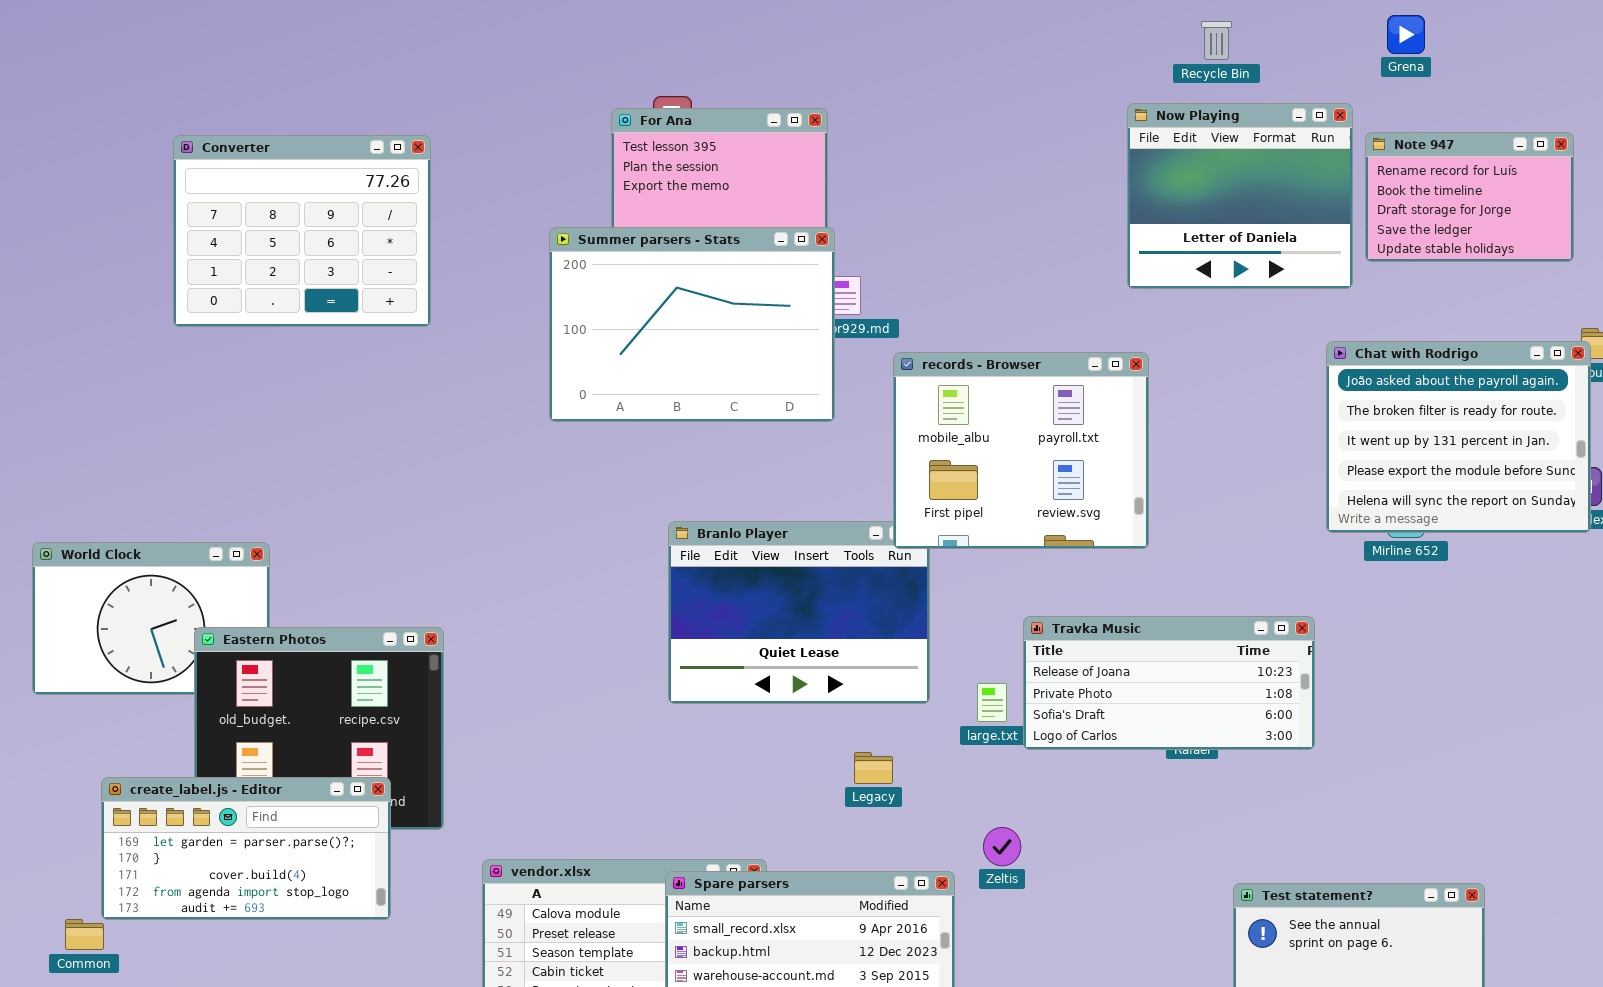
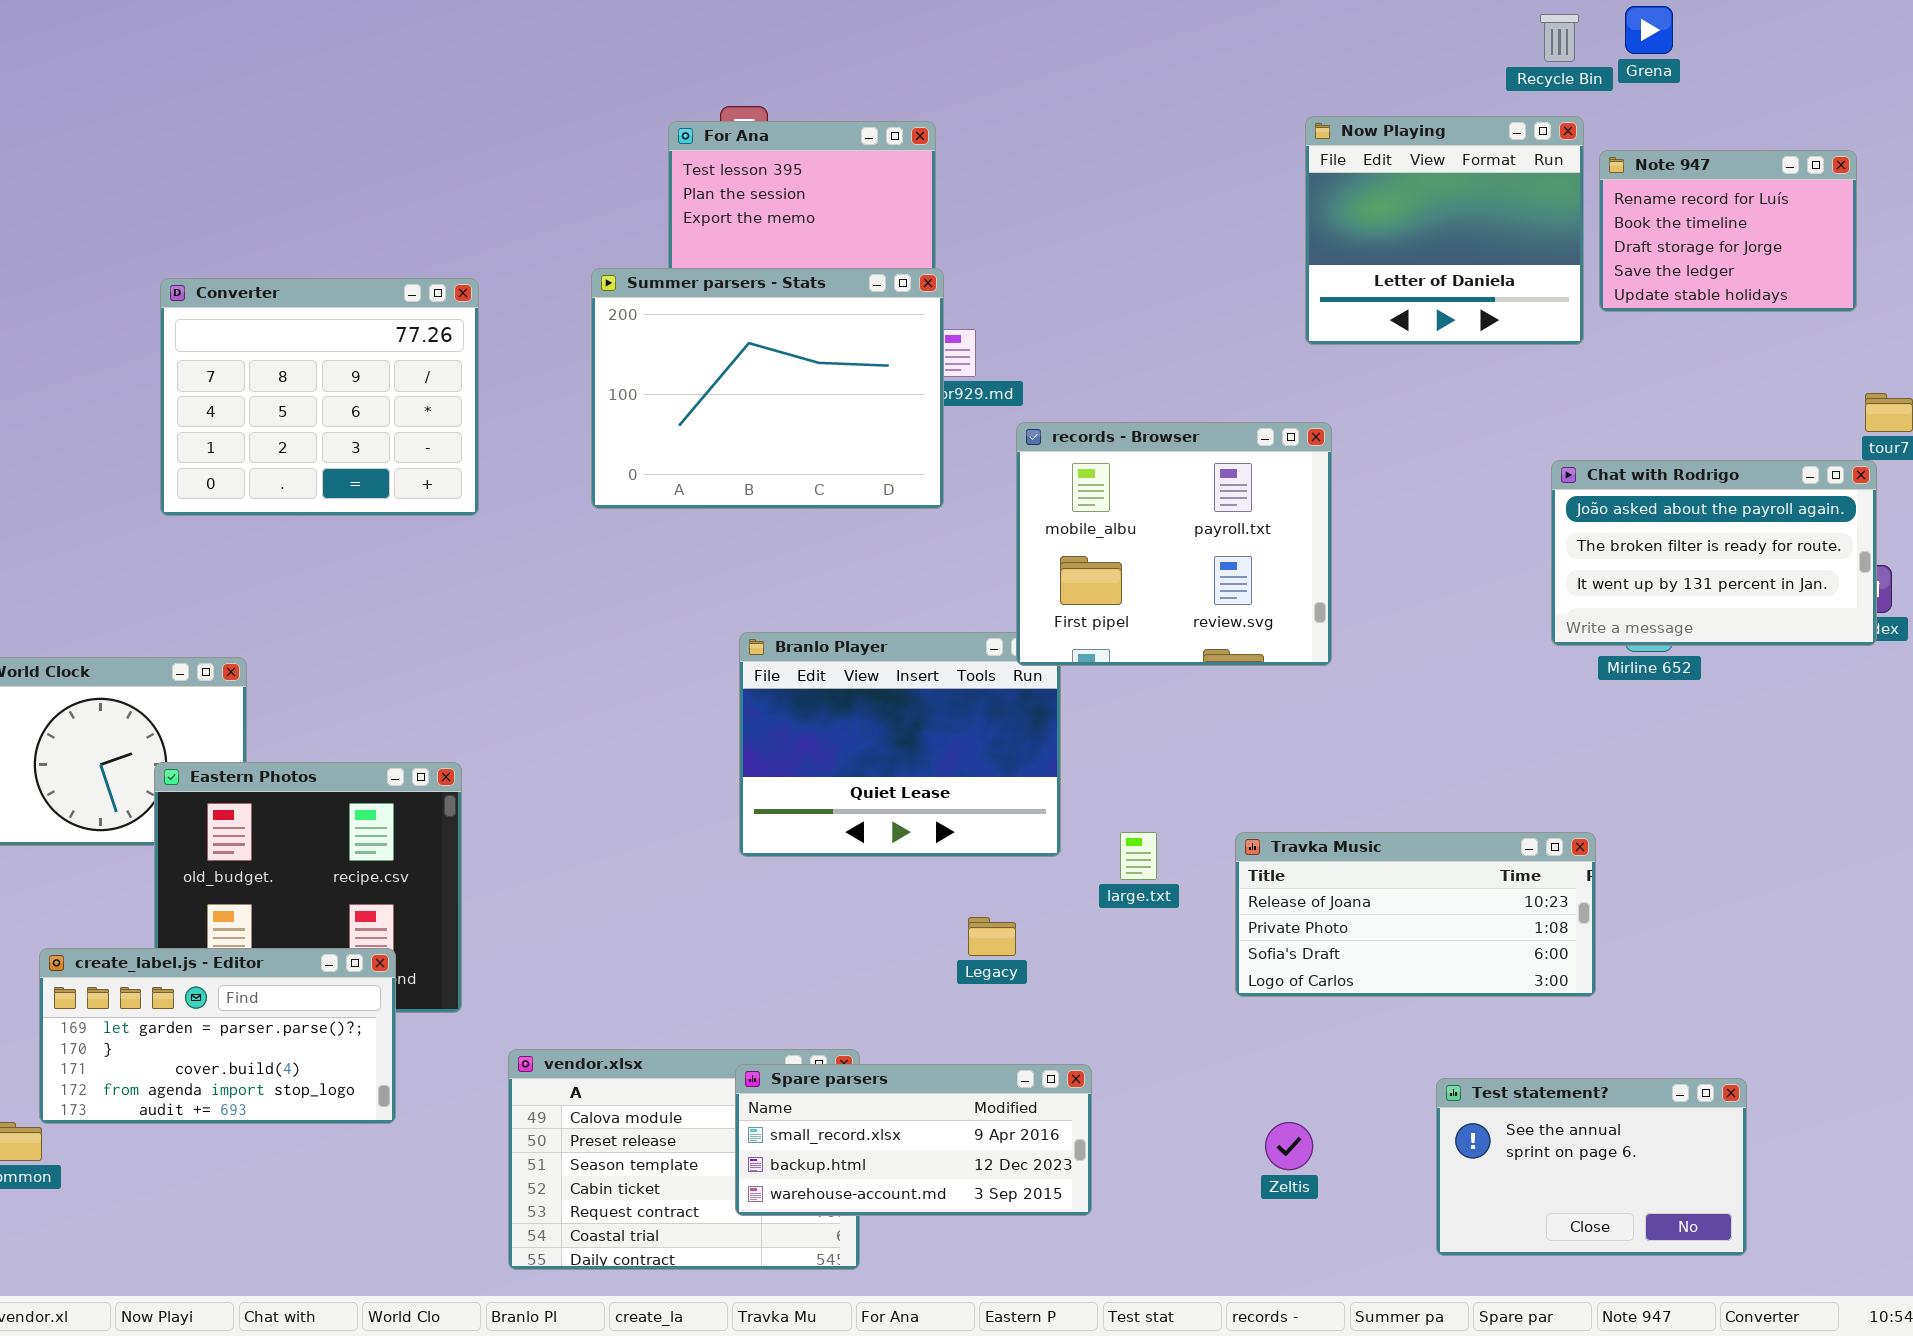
Recycle Bin: [1201,21,1232,60] -> [1540,14,1579,62], moved
Converter: [173,135,431,327] -> [160,278,479,516], moved
Chat with Rodrigo: [1326,341,1591,533] -> [1551,460,1877,646], resized
Travka Music: [1023,616,1315,750] -> [1235,832,1596,997], moved
Zeltis: [983,827,1021,866] -> [1265,1122,1313,1170], moved

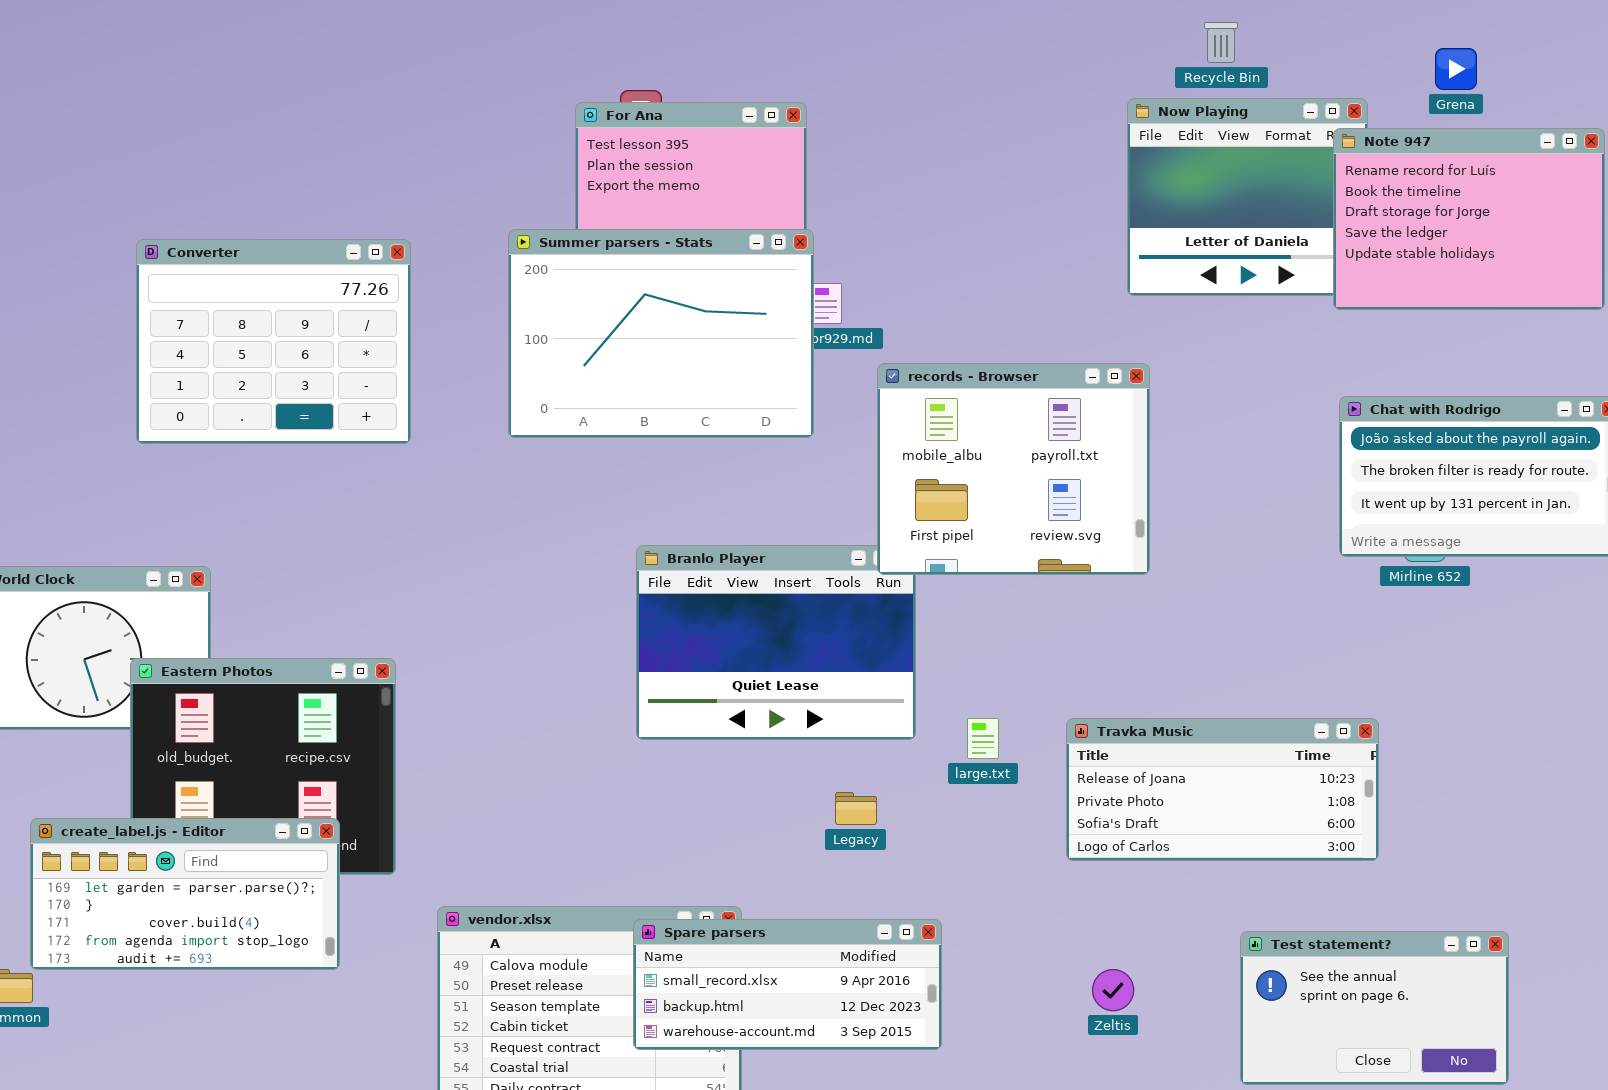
Grena: [1625,6,1673,54] -> [1435,48,1477,90], moved
Recycle Bin: [1540,14,1579,62] -> [1204,22,1238,63], moved
Note 947: [1599,150,1857,312] -> [1333,128,1605,310], resized

